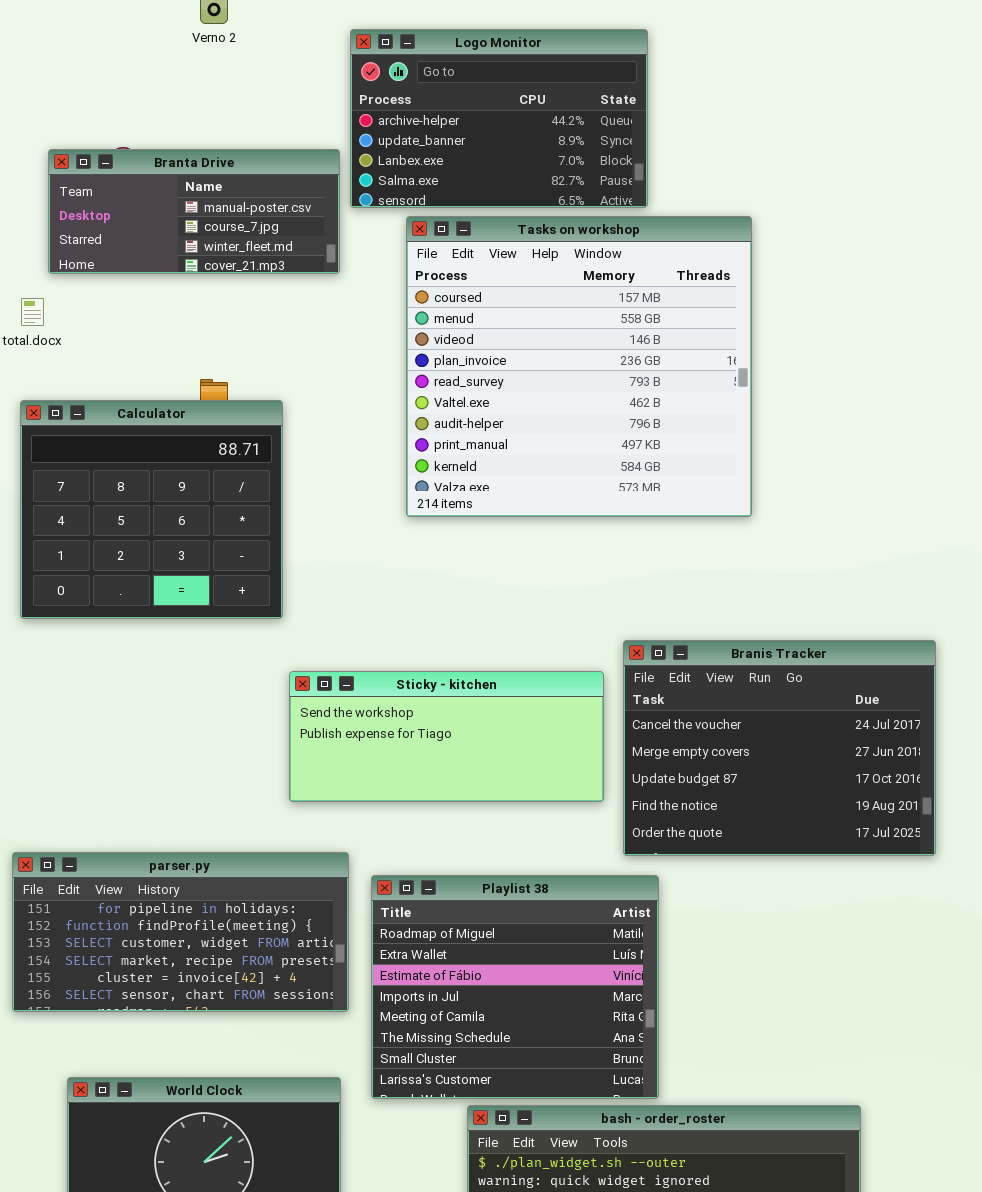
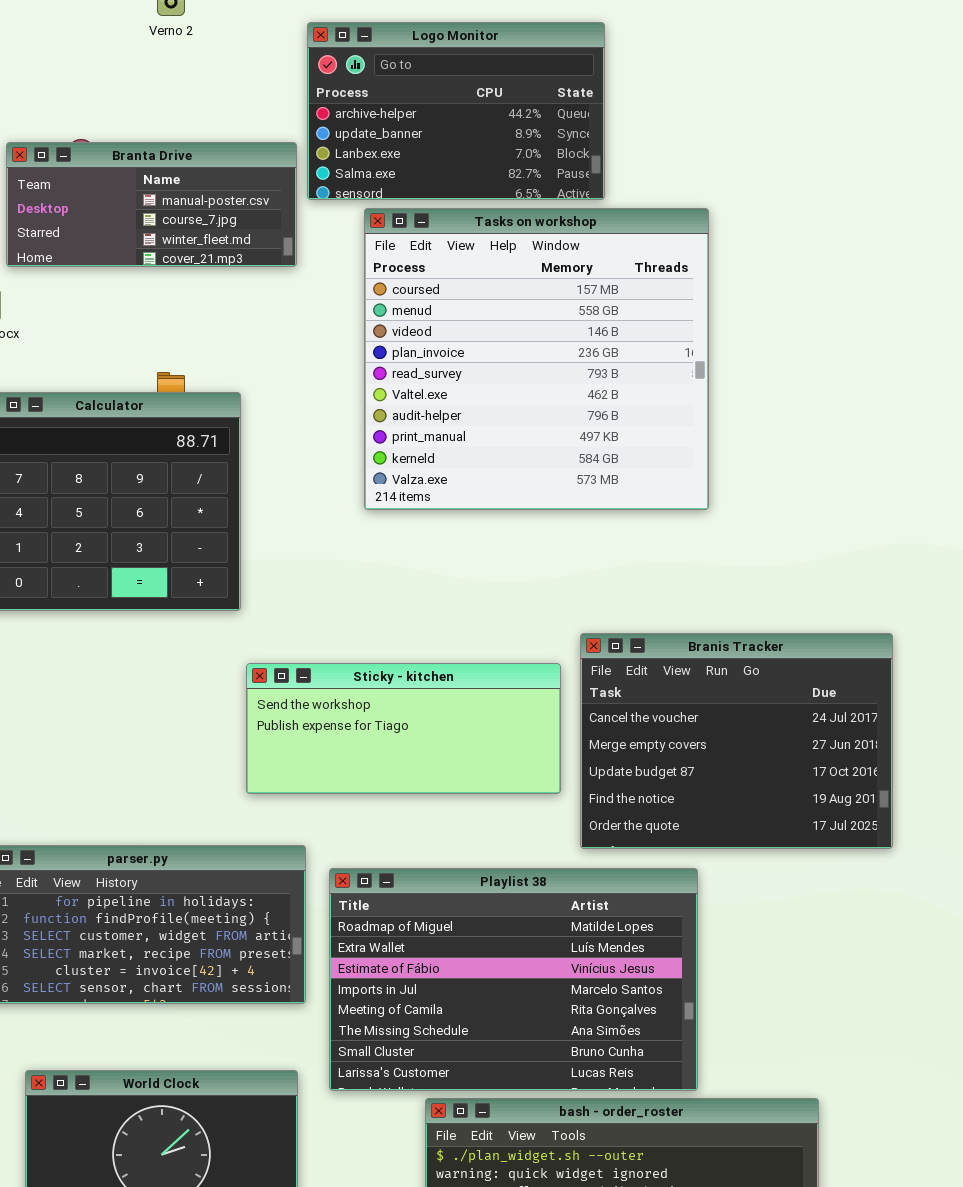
Playlist 38: [371,875,659,1099] -> [329,868,698,1091], resized

